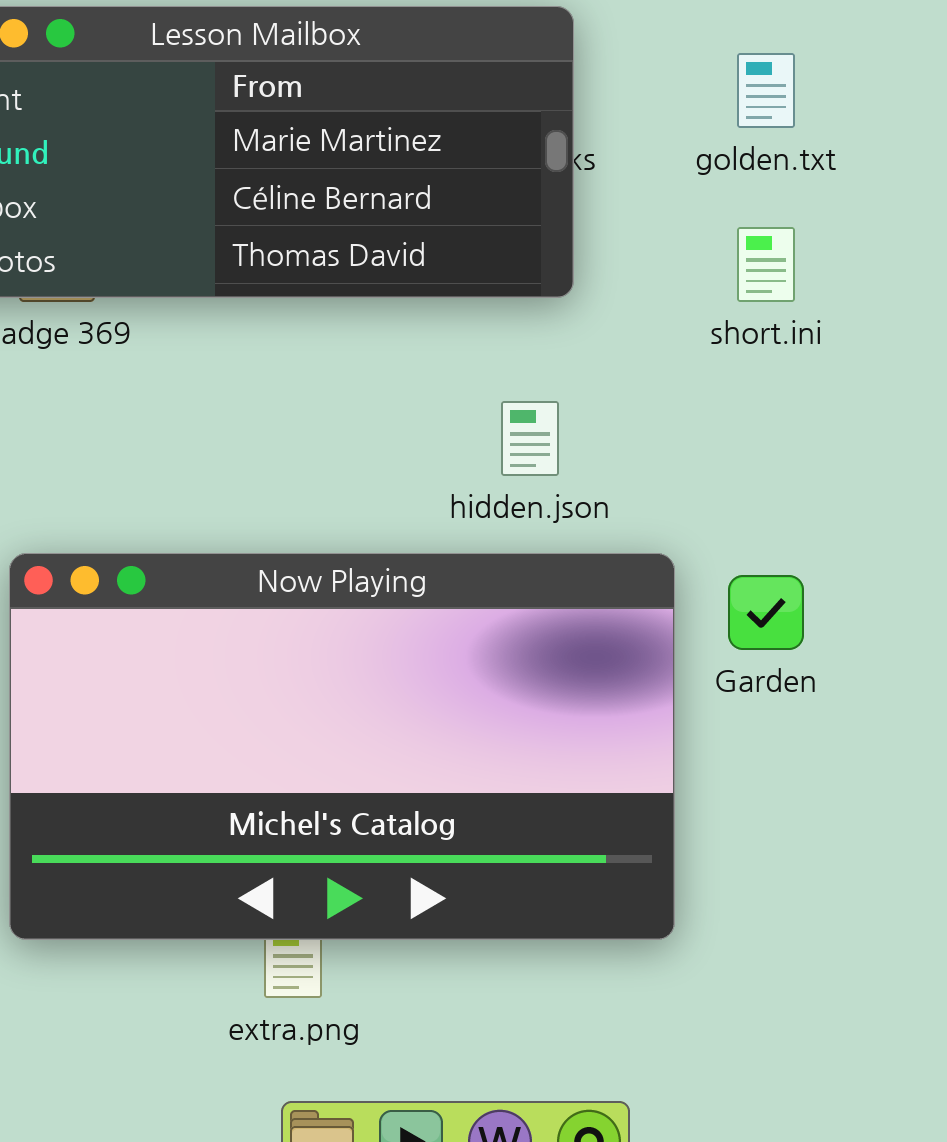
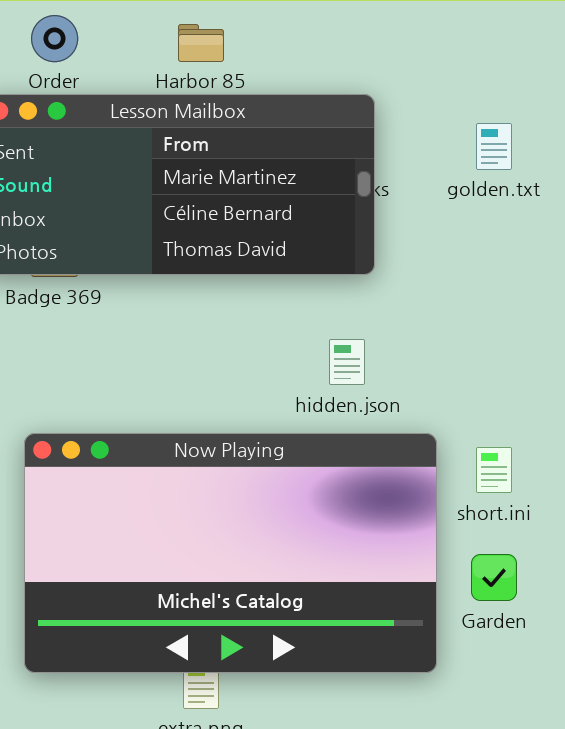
short.ini: [737,227,795,302] -> [476,447,512,493], moved
Garden: [728,575,804,650] -> [471,554,517,601], moved

